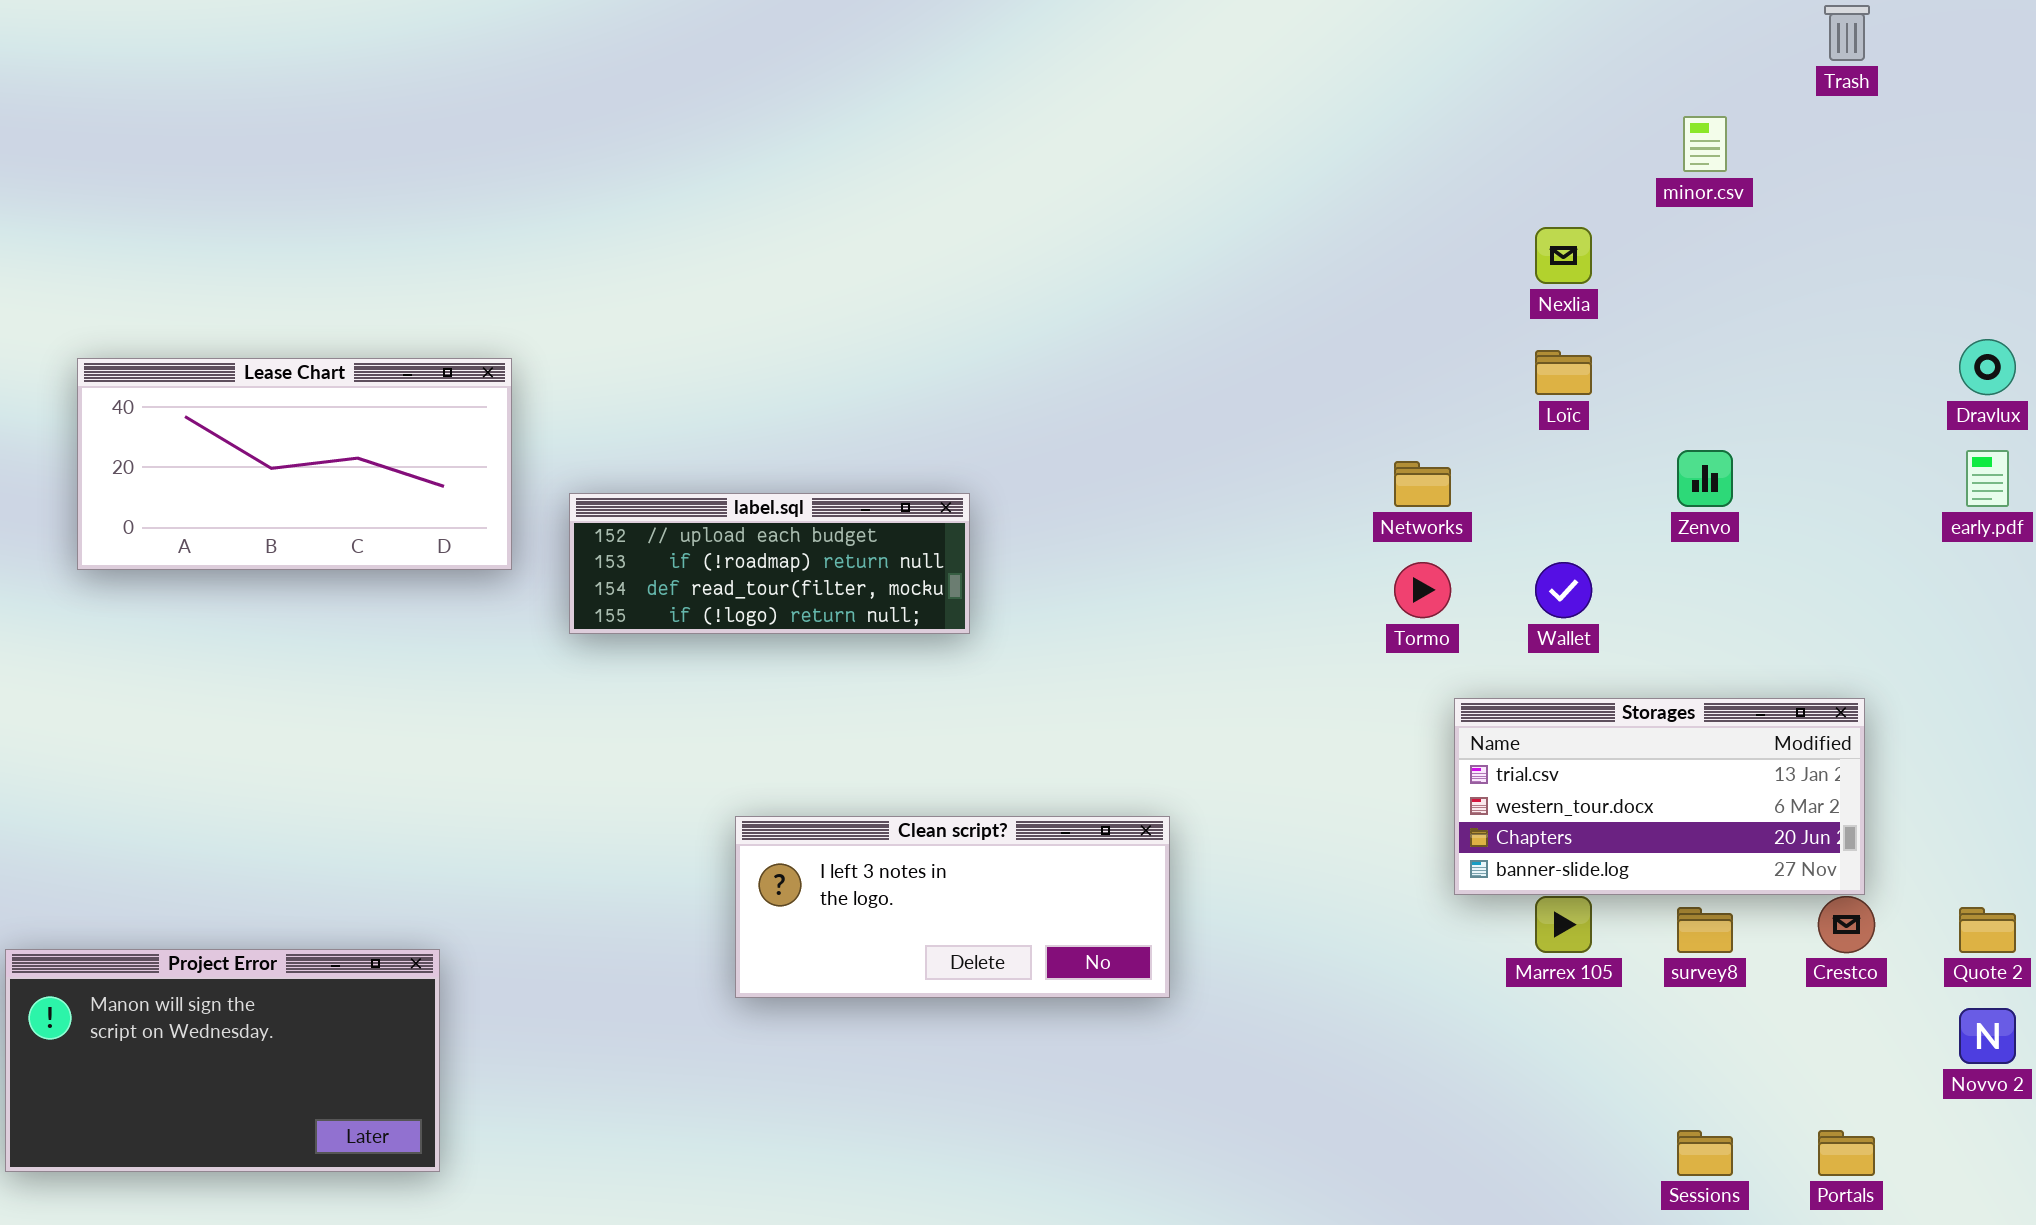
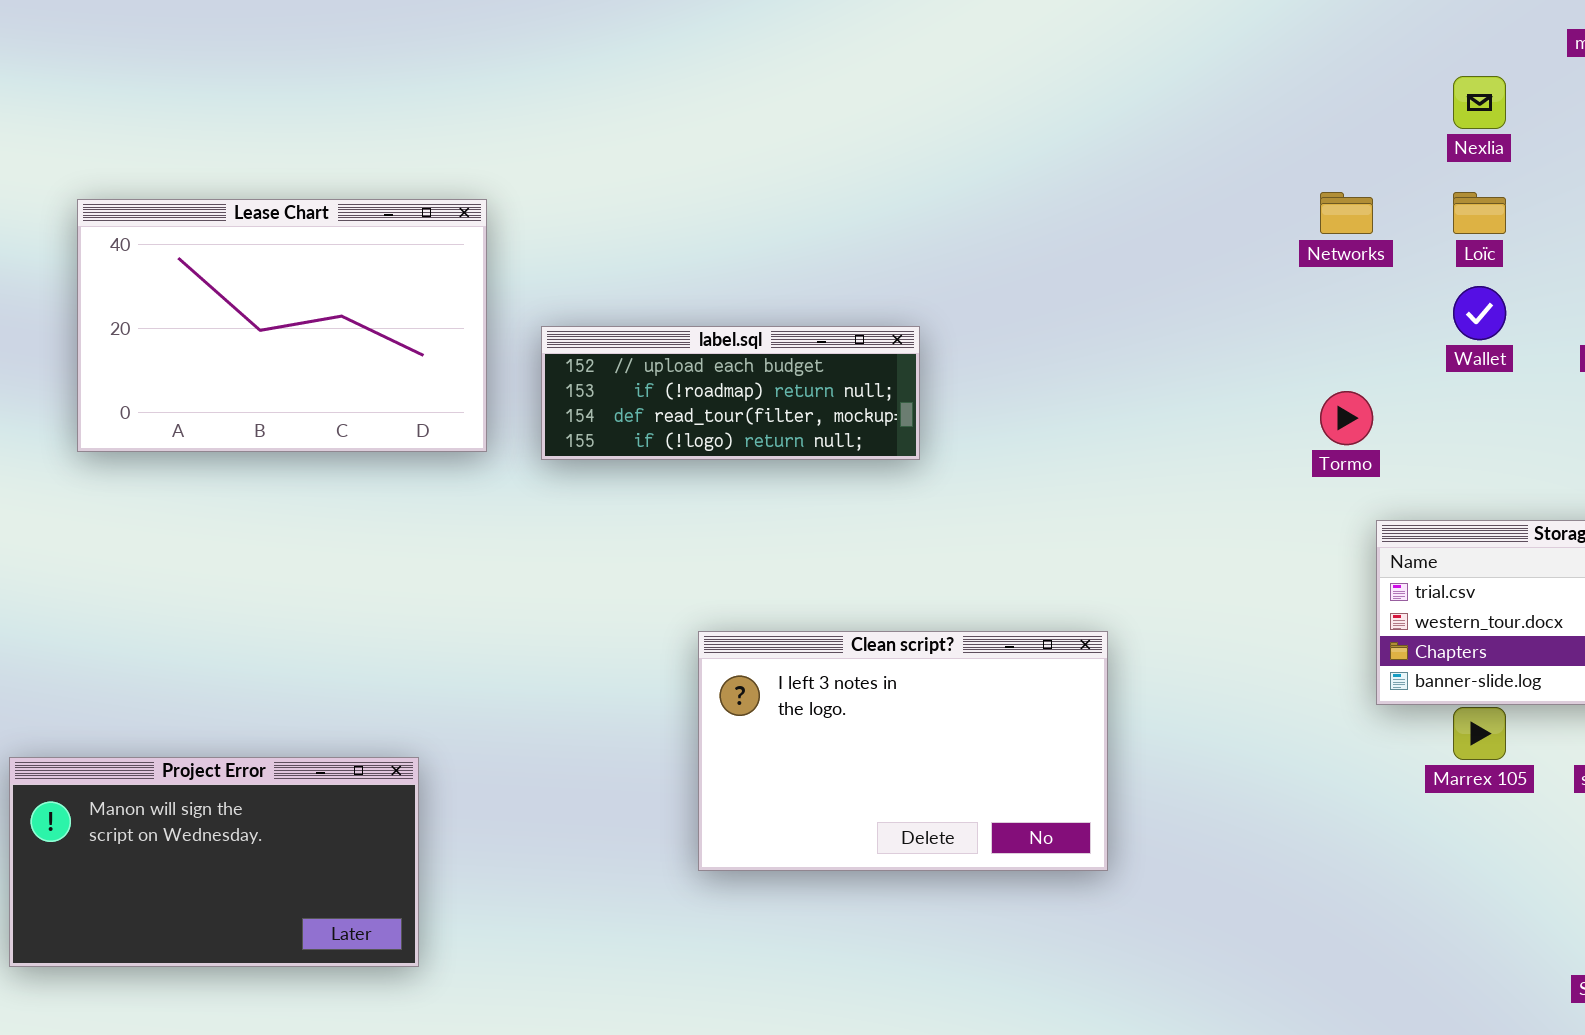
Lease Chart: [77,358,512,570] -> [77,199,487,452], resized
Networks: [1394,461,1451,507] -> [1320,192,1373,234], moved
Wallet: [1535,562,1592,618] -> [1453,286,1506,340], moved
Clean script?: [735,816,1170,998] -> [698,631,1108,871], resized

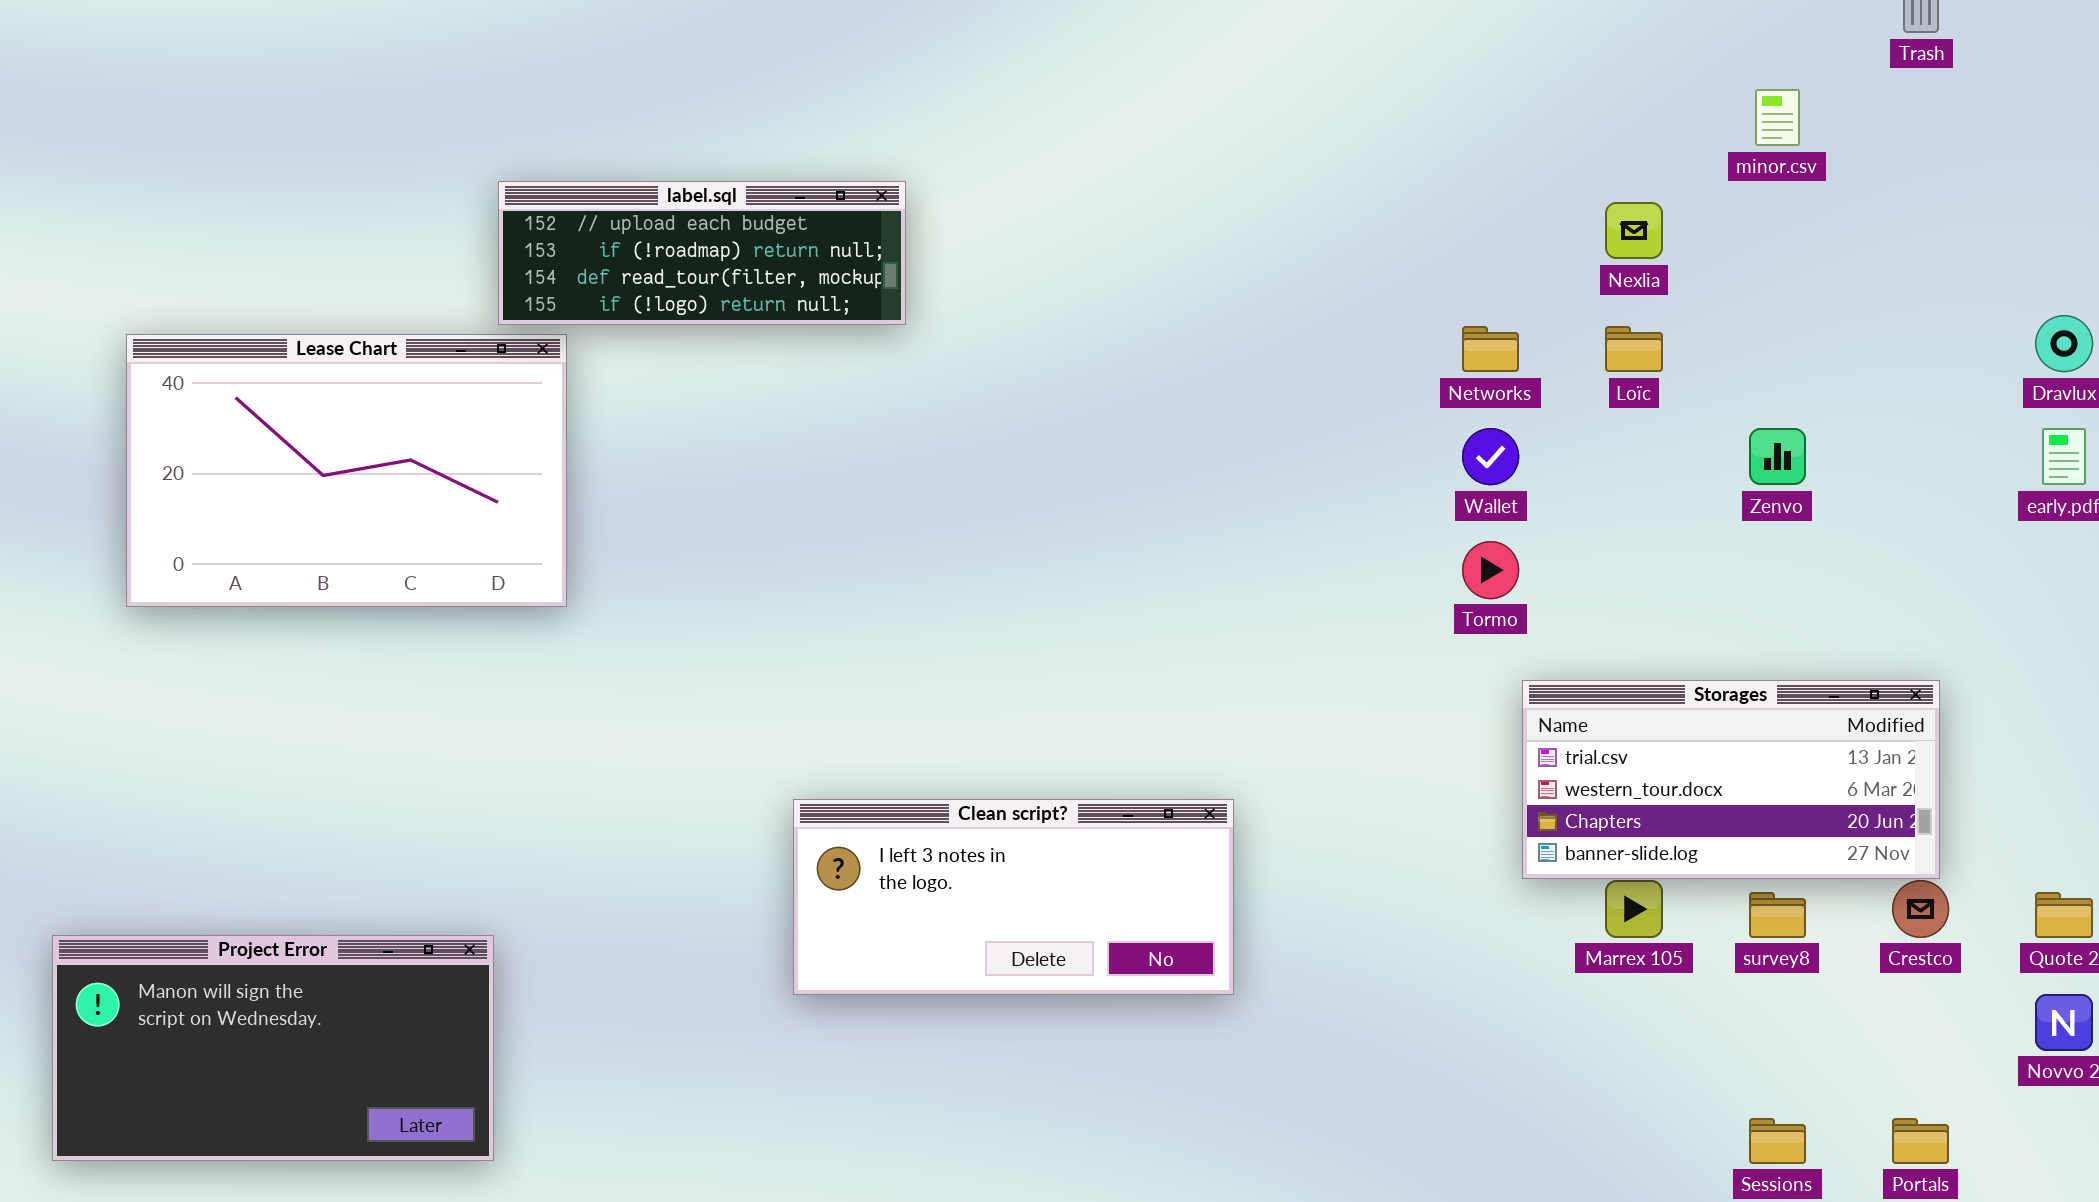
Wallet: [1453,286,1506,340] -> [1462,428,1519,485], moved
label.sql: [541,326,920,460] -> [498,181,906,325], moved
Clean script?: [698,631,1108,871] -> [793,799,1234,995], resized

